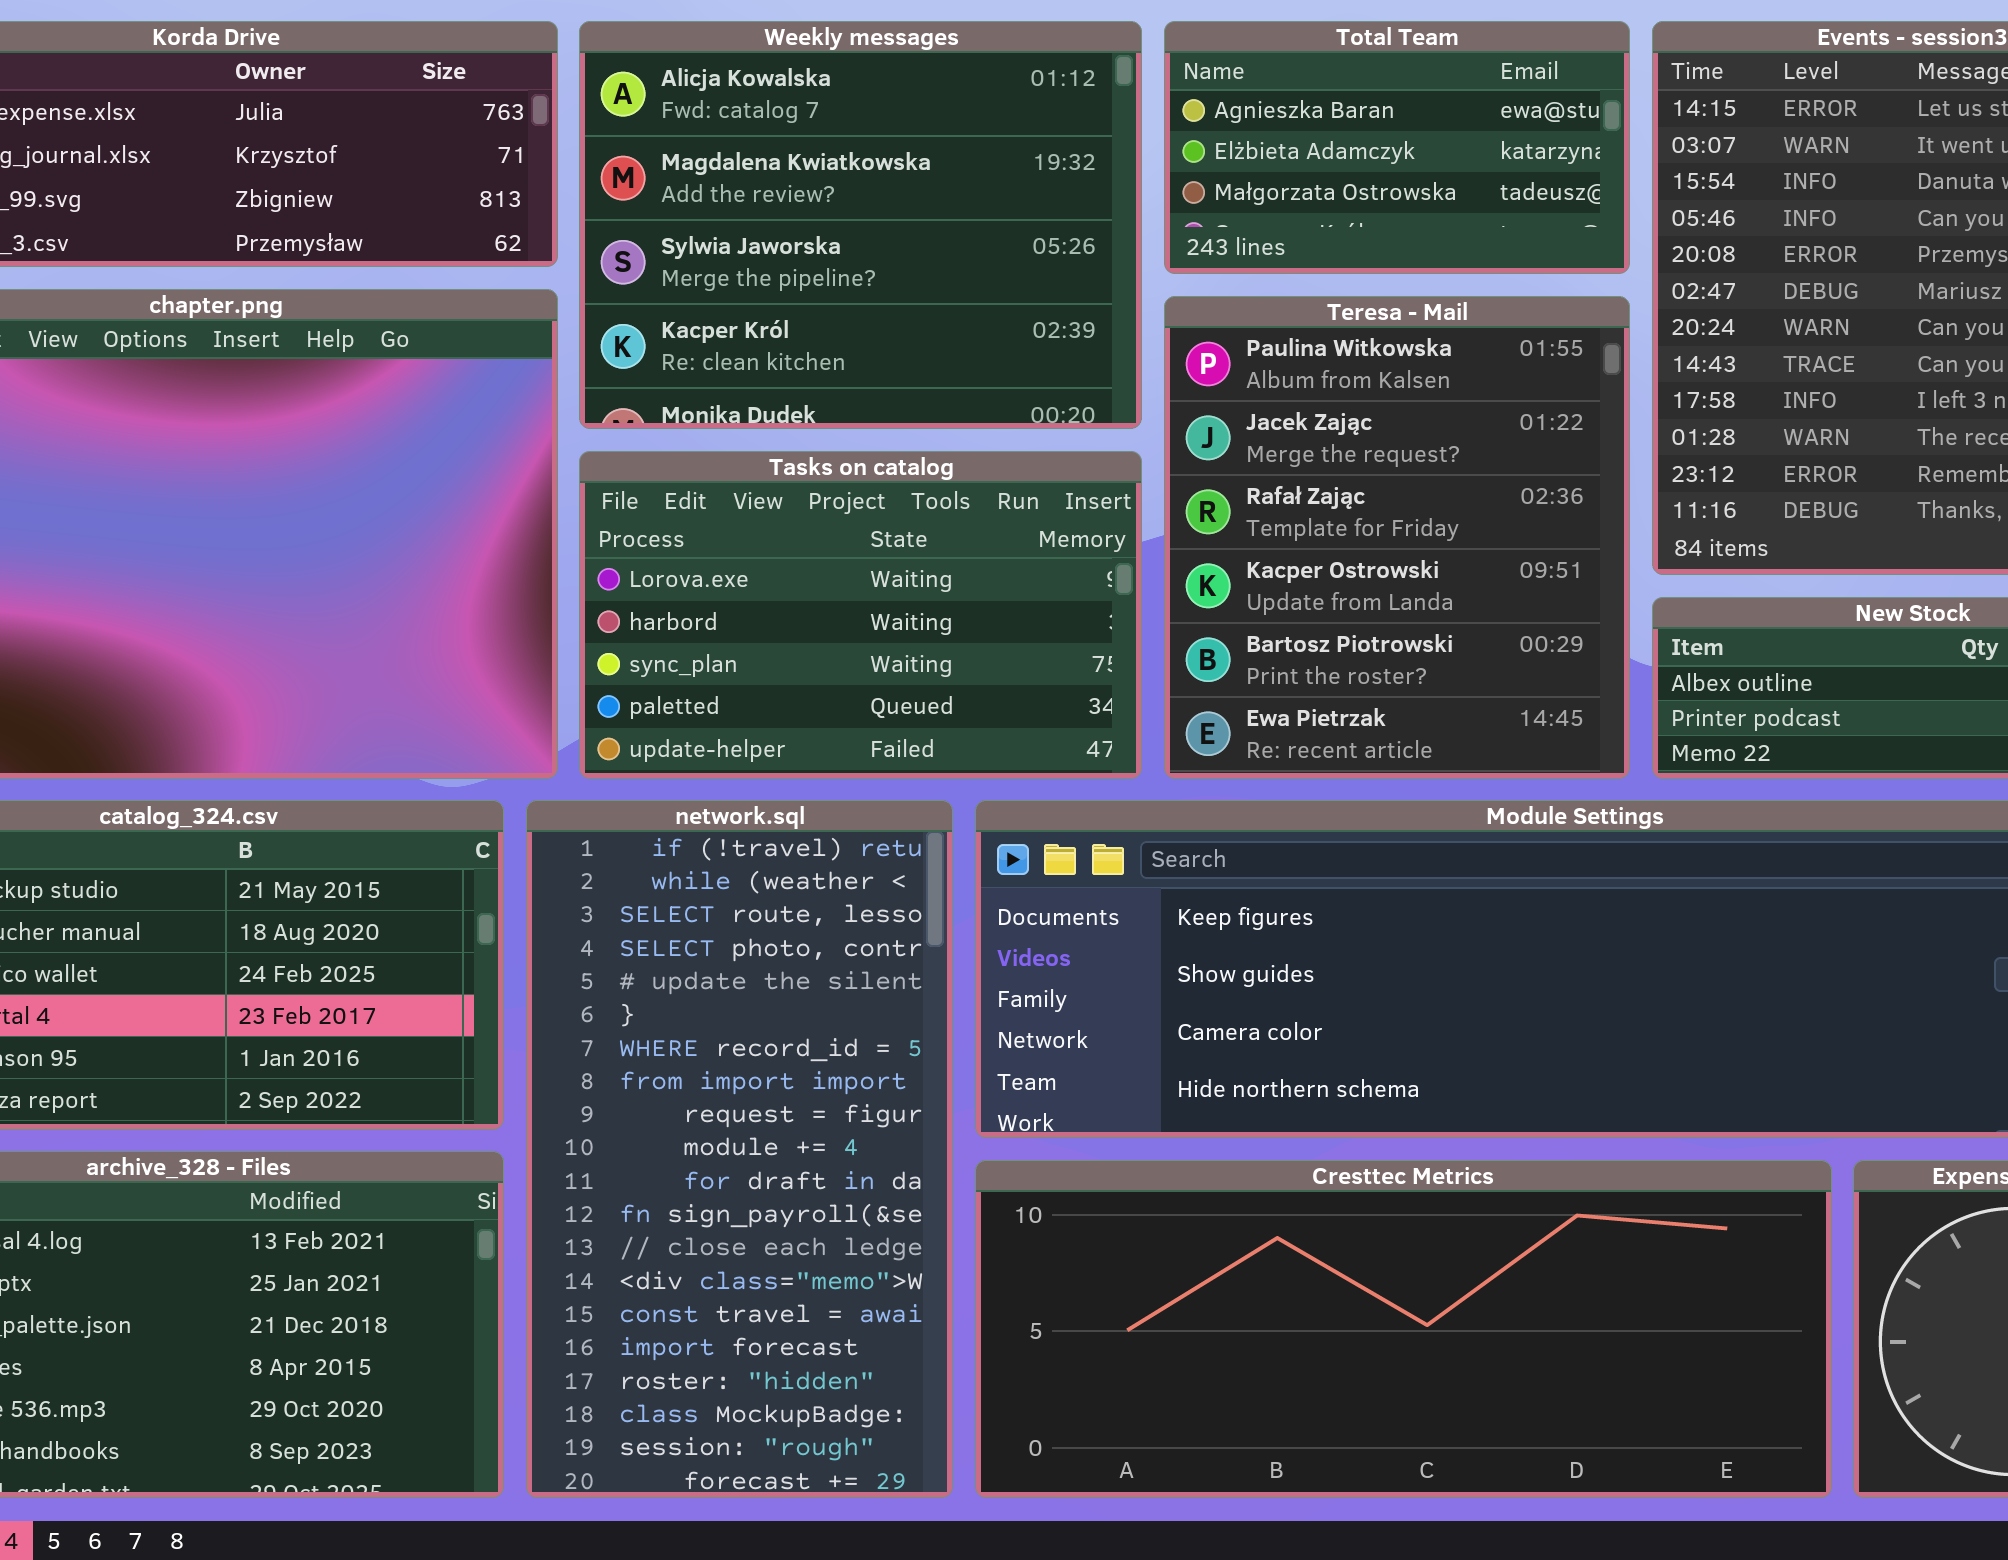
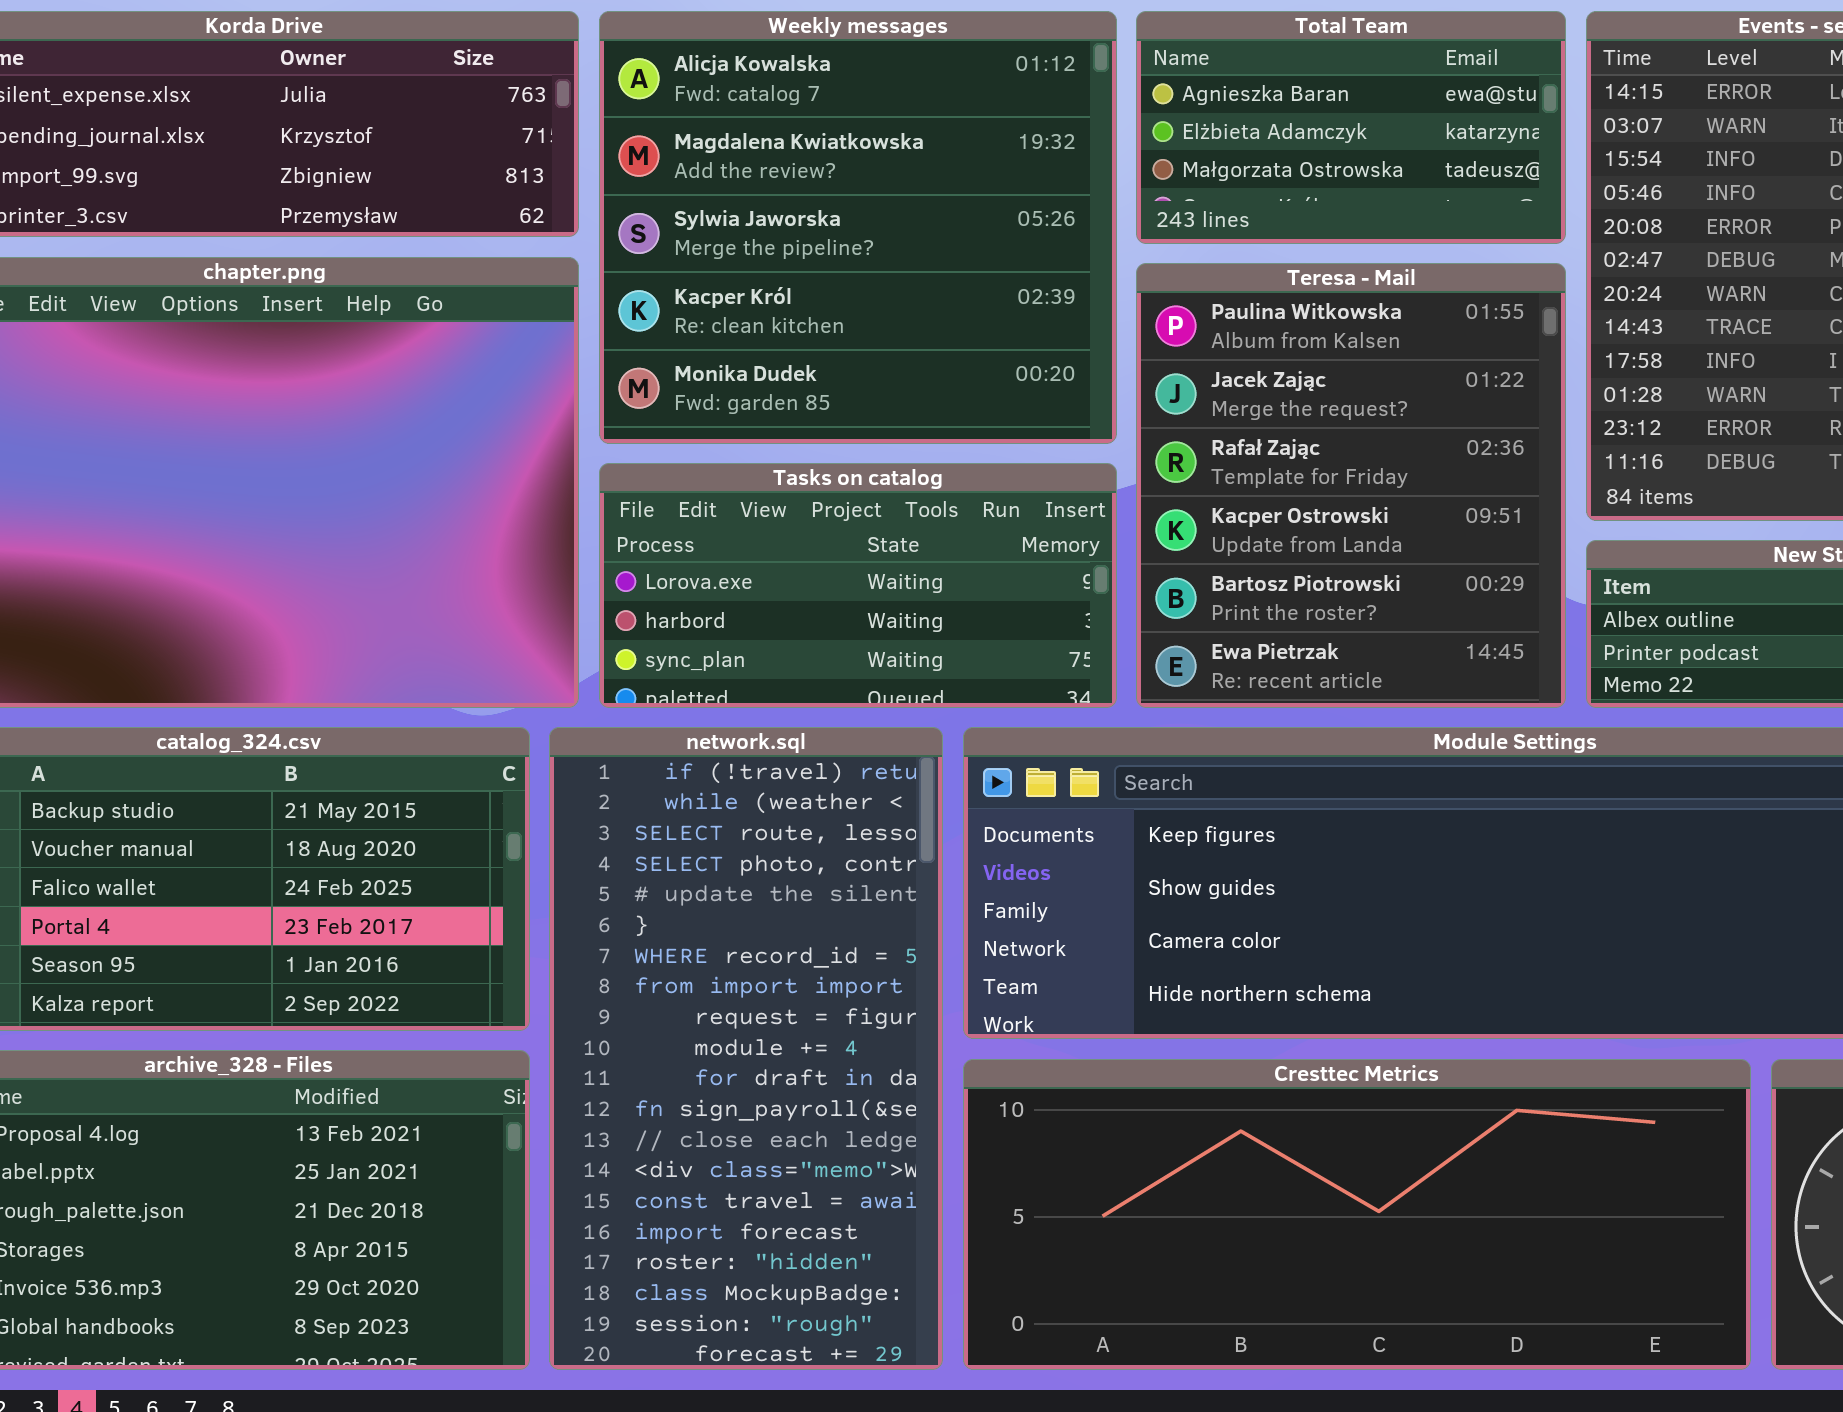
Weekly messages: [579,21,1142,429] -> [599,11,1117,444], resized
Tasks on catalog: [579,451,1142,779] -> [599,463,1117,708], resized

